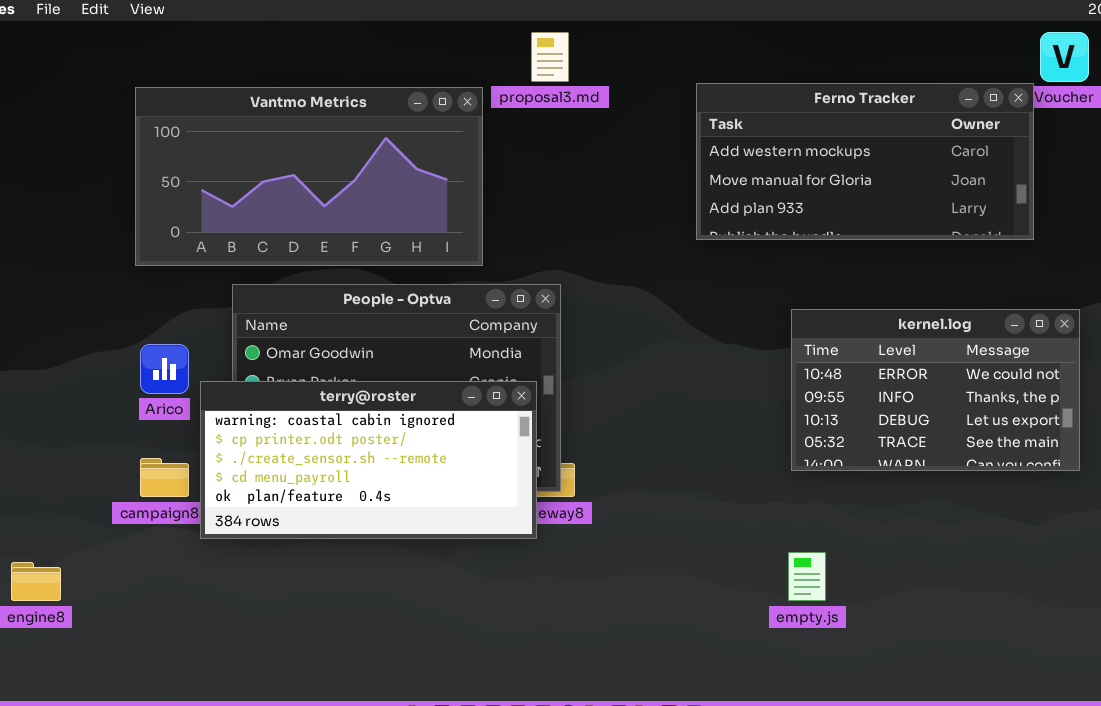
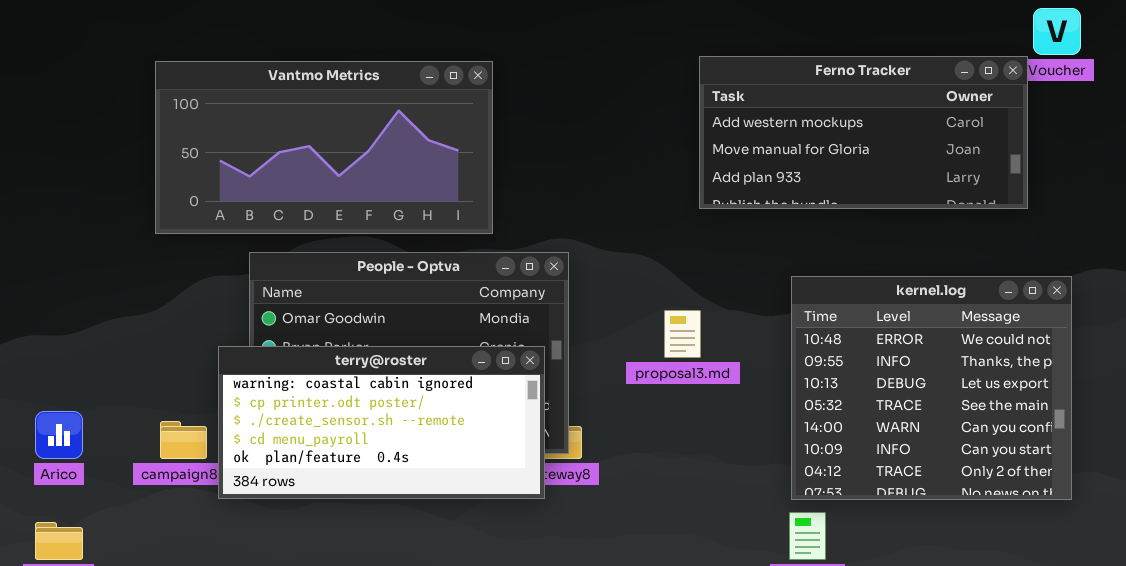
proposal3.md: [531,32,569,82] -> [664,310,701,358], moved
kernel.log: [791,309,1080,471] -> [791,276,1072,500], resized
Arico: [140,344,189,394] -> [35,411,83,459], moved

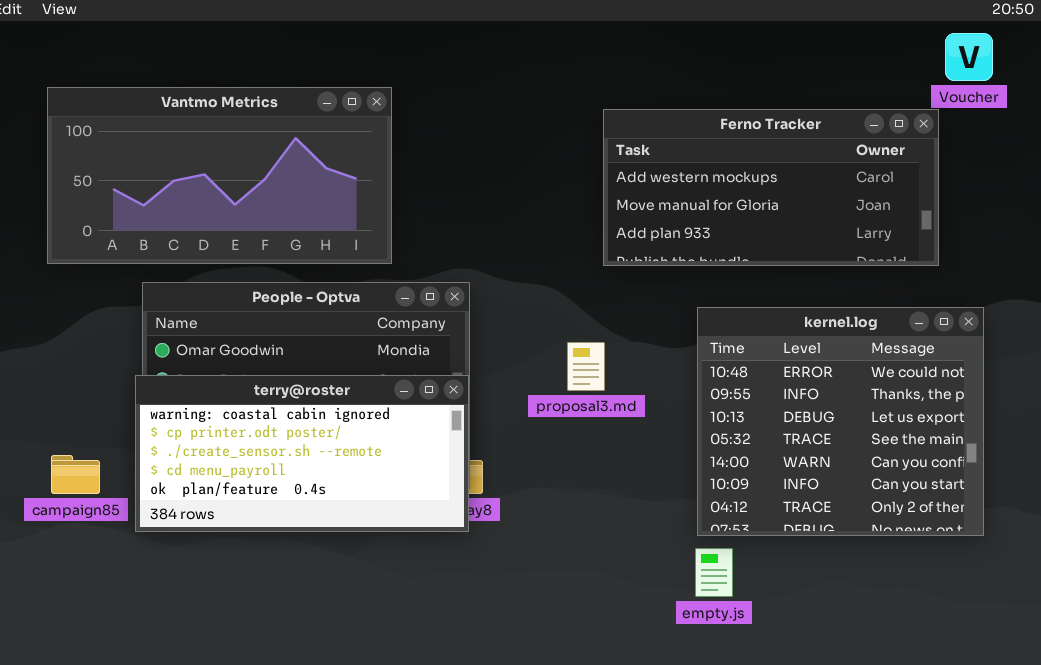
Ferno Tracker: [699,56,1028,209] -> [603,109,939,266], moved
terry@roster: [218,346,545,499] -> [135,375,469,532], moved

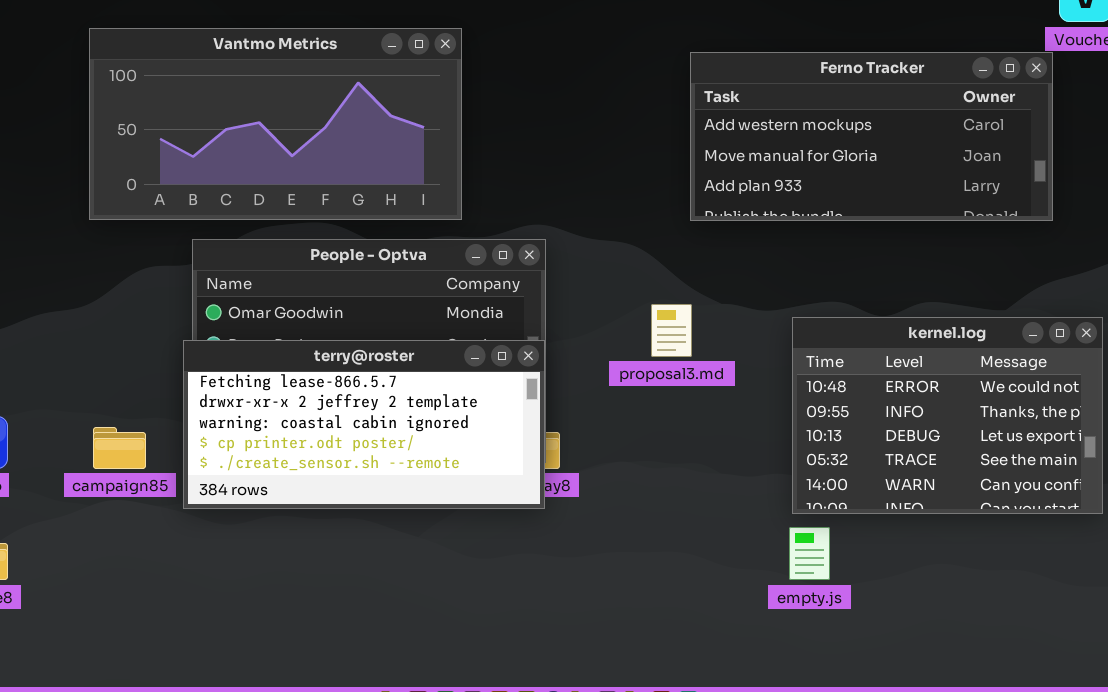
kernel.log: [697,307,984,536] -> [792,317,1103,514], resized
terry@roster: [135,375,469,532] -> [183,340,545,509], scrolled up 2 rows

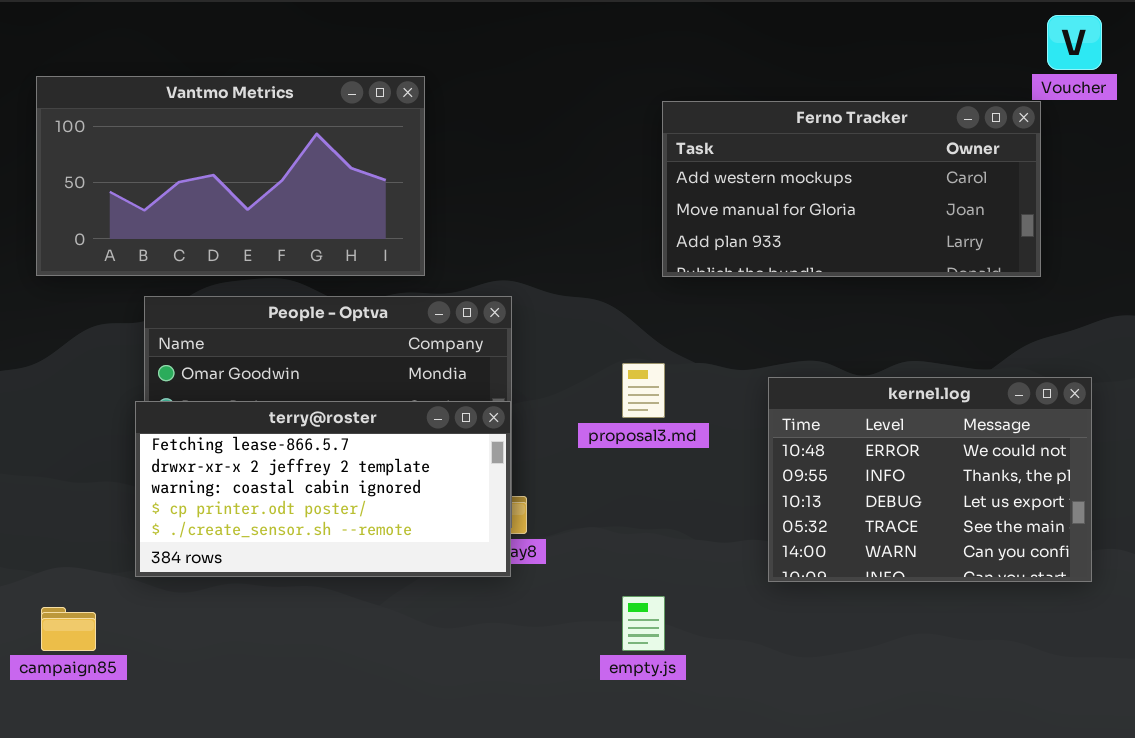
campaign85: [93,427,146,469] -> [41,607,96,651], moved
empty.js: [789,527,830,580] -> [622,596,665,651], moved

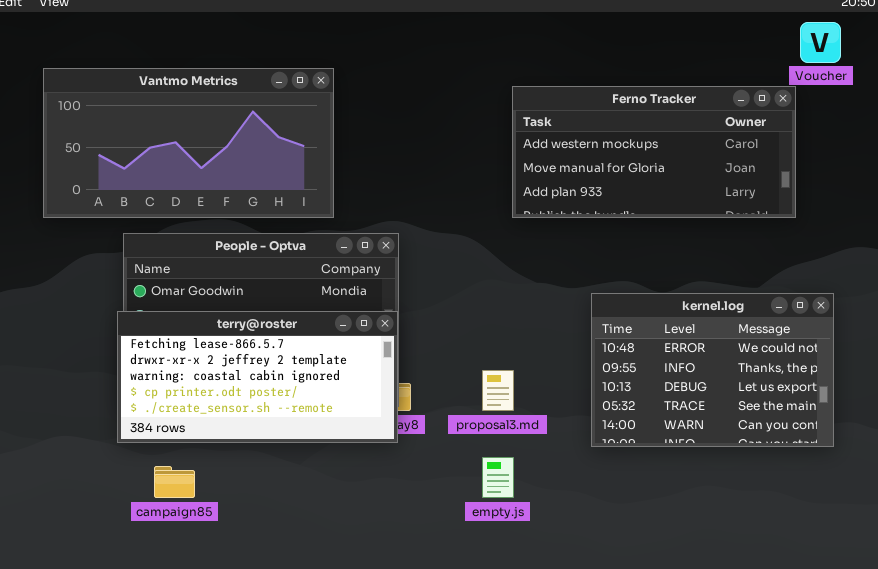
proposal3.md: [622,363,665,418] -> [482,370,514,411], moved
campaign85: [41,607,96,651] -> [154,466,195,498], moved

